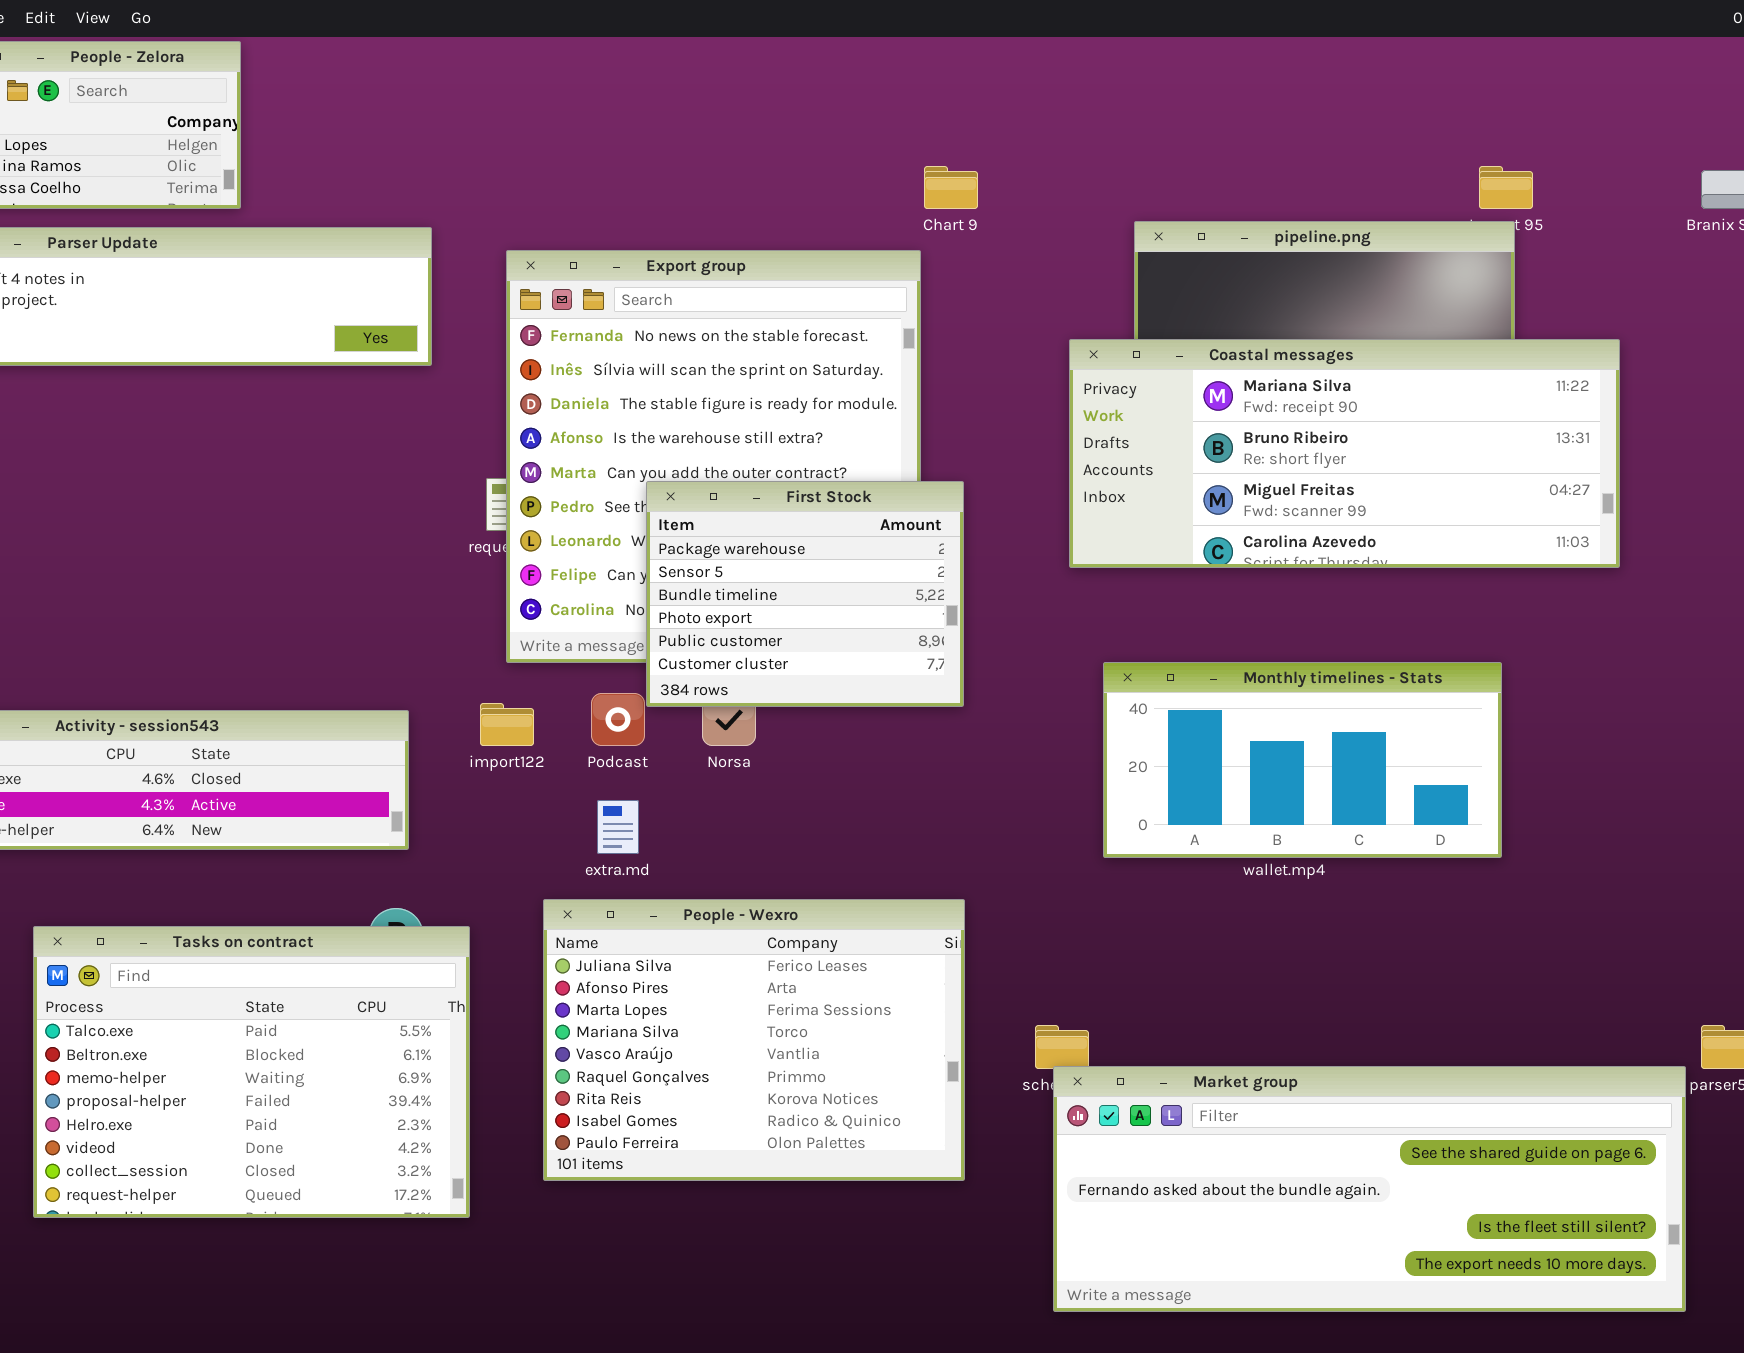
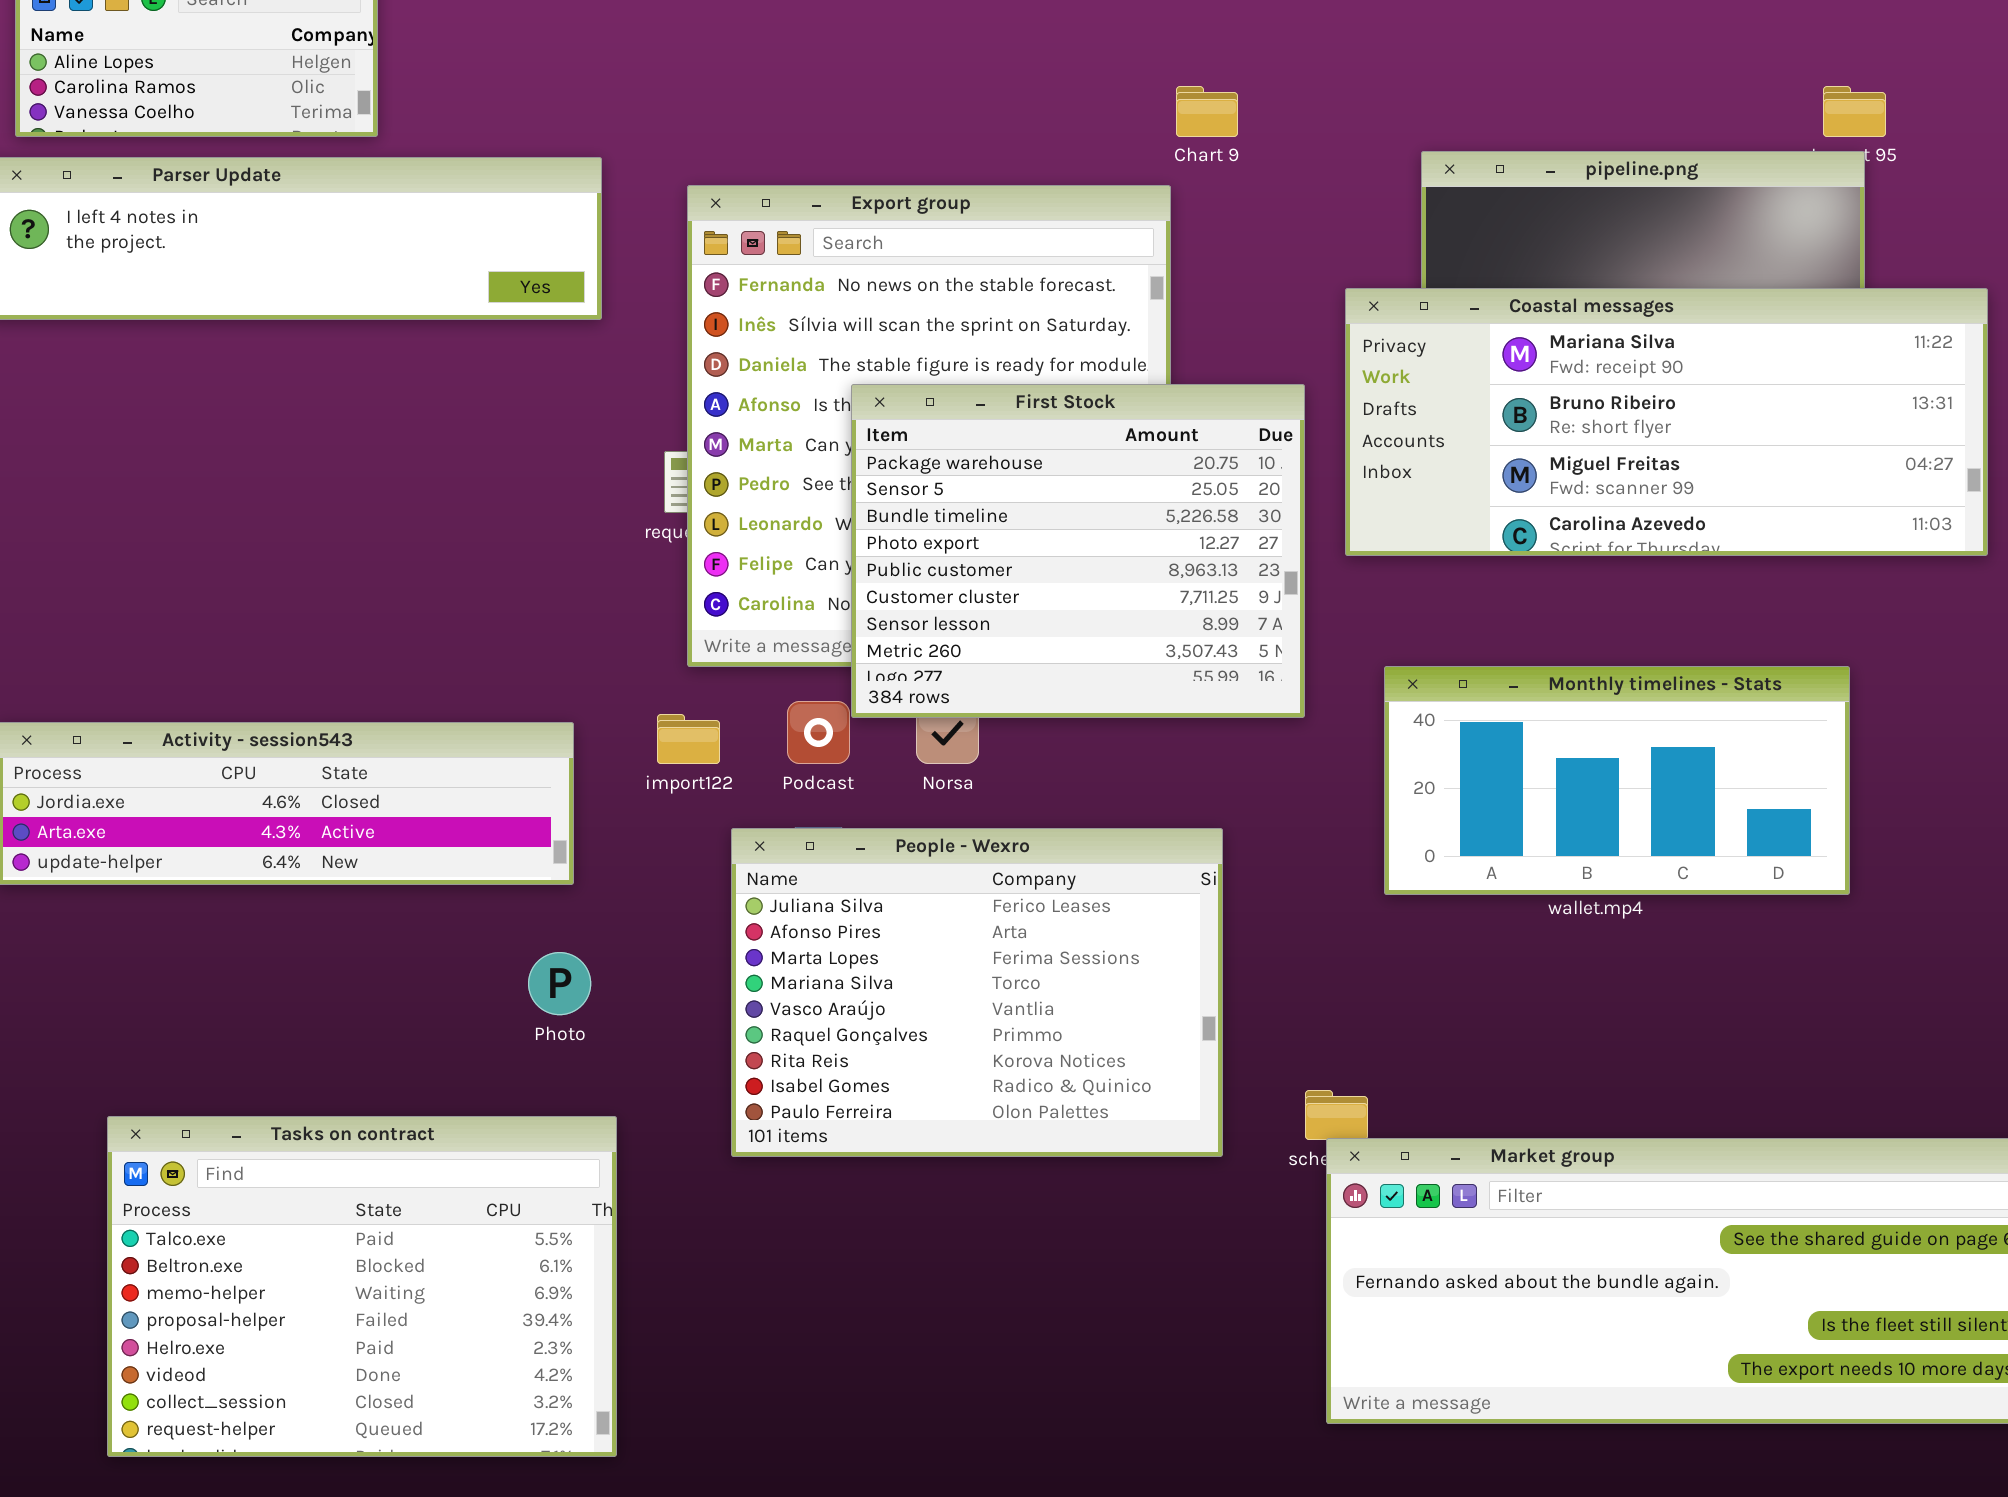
First Stock: [646,481,964,707] -> [851,384,1305,718], resized
People - Wexro: [543,899,965,1181] -> [731,828,1223,1157], moved
Tasks on contract: [33,926,470,1218] -> [107,1116,617,1457], moved

